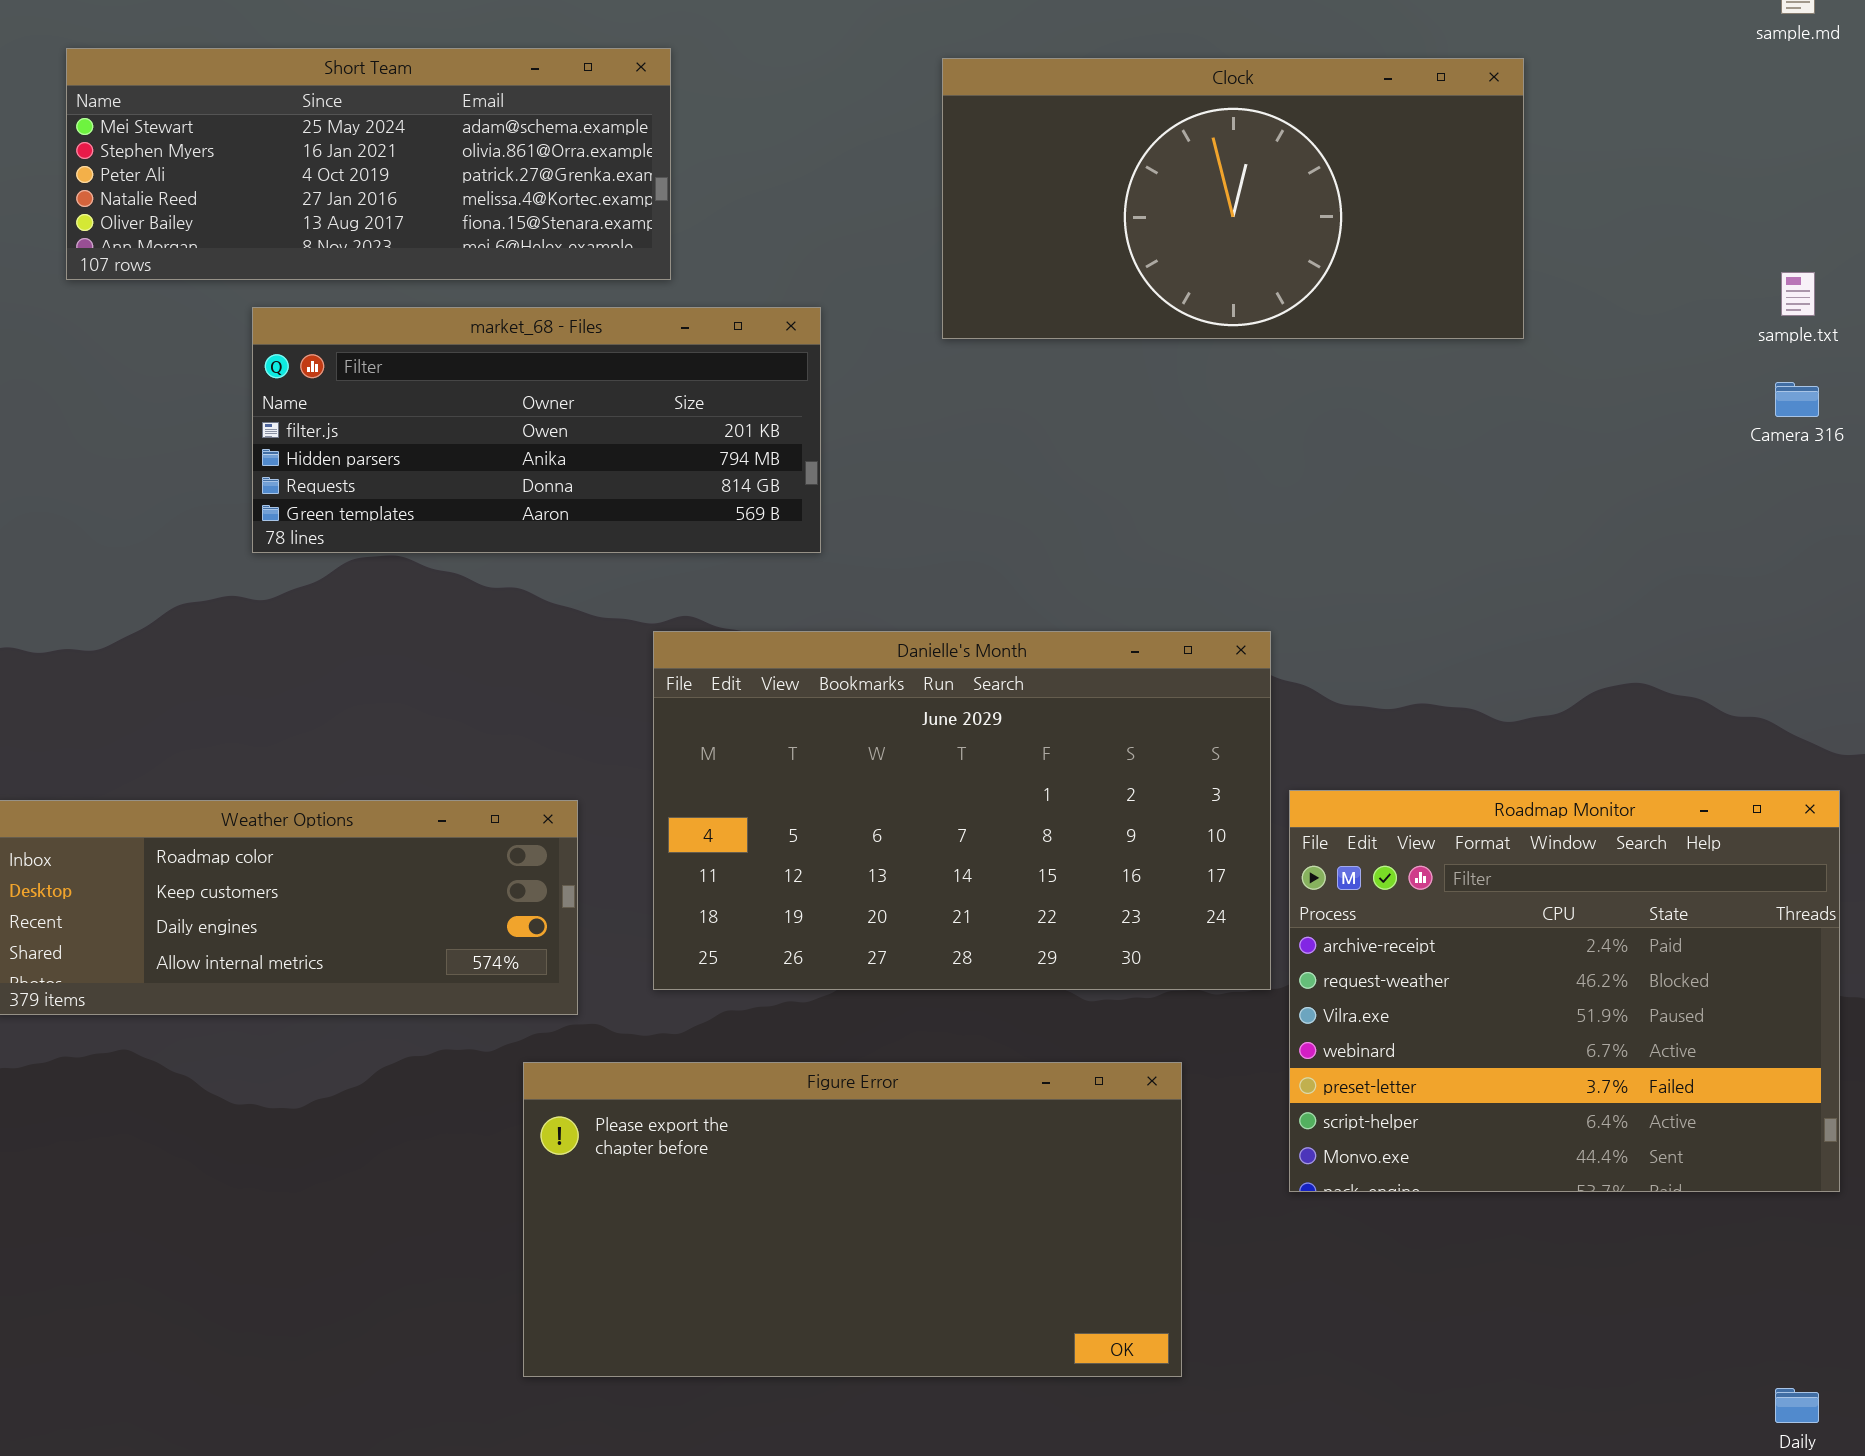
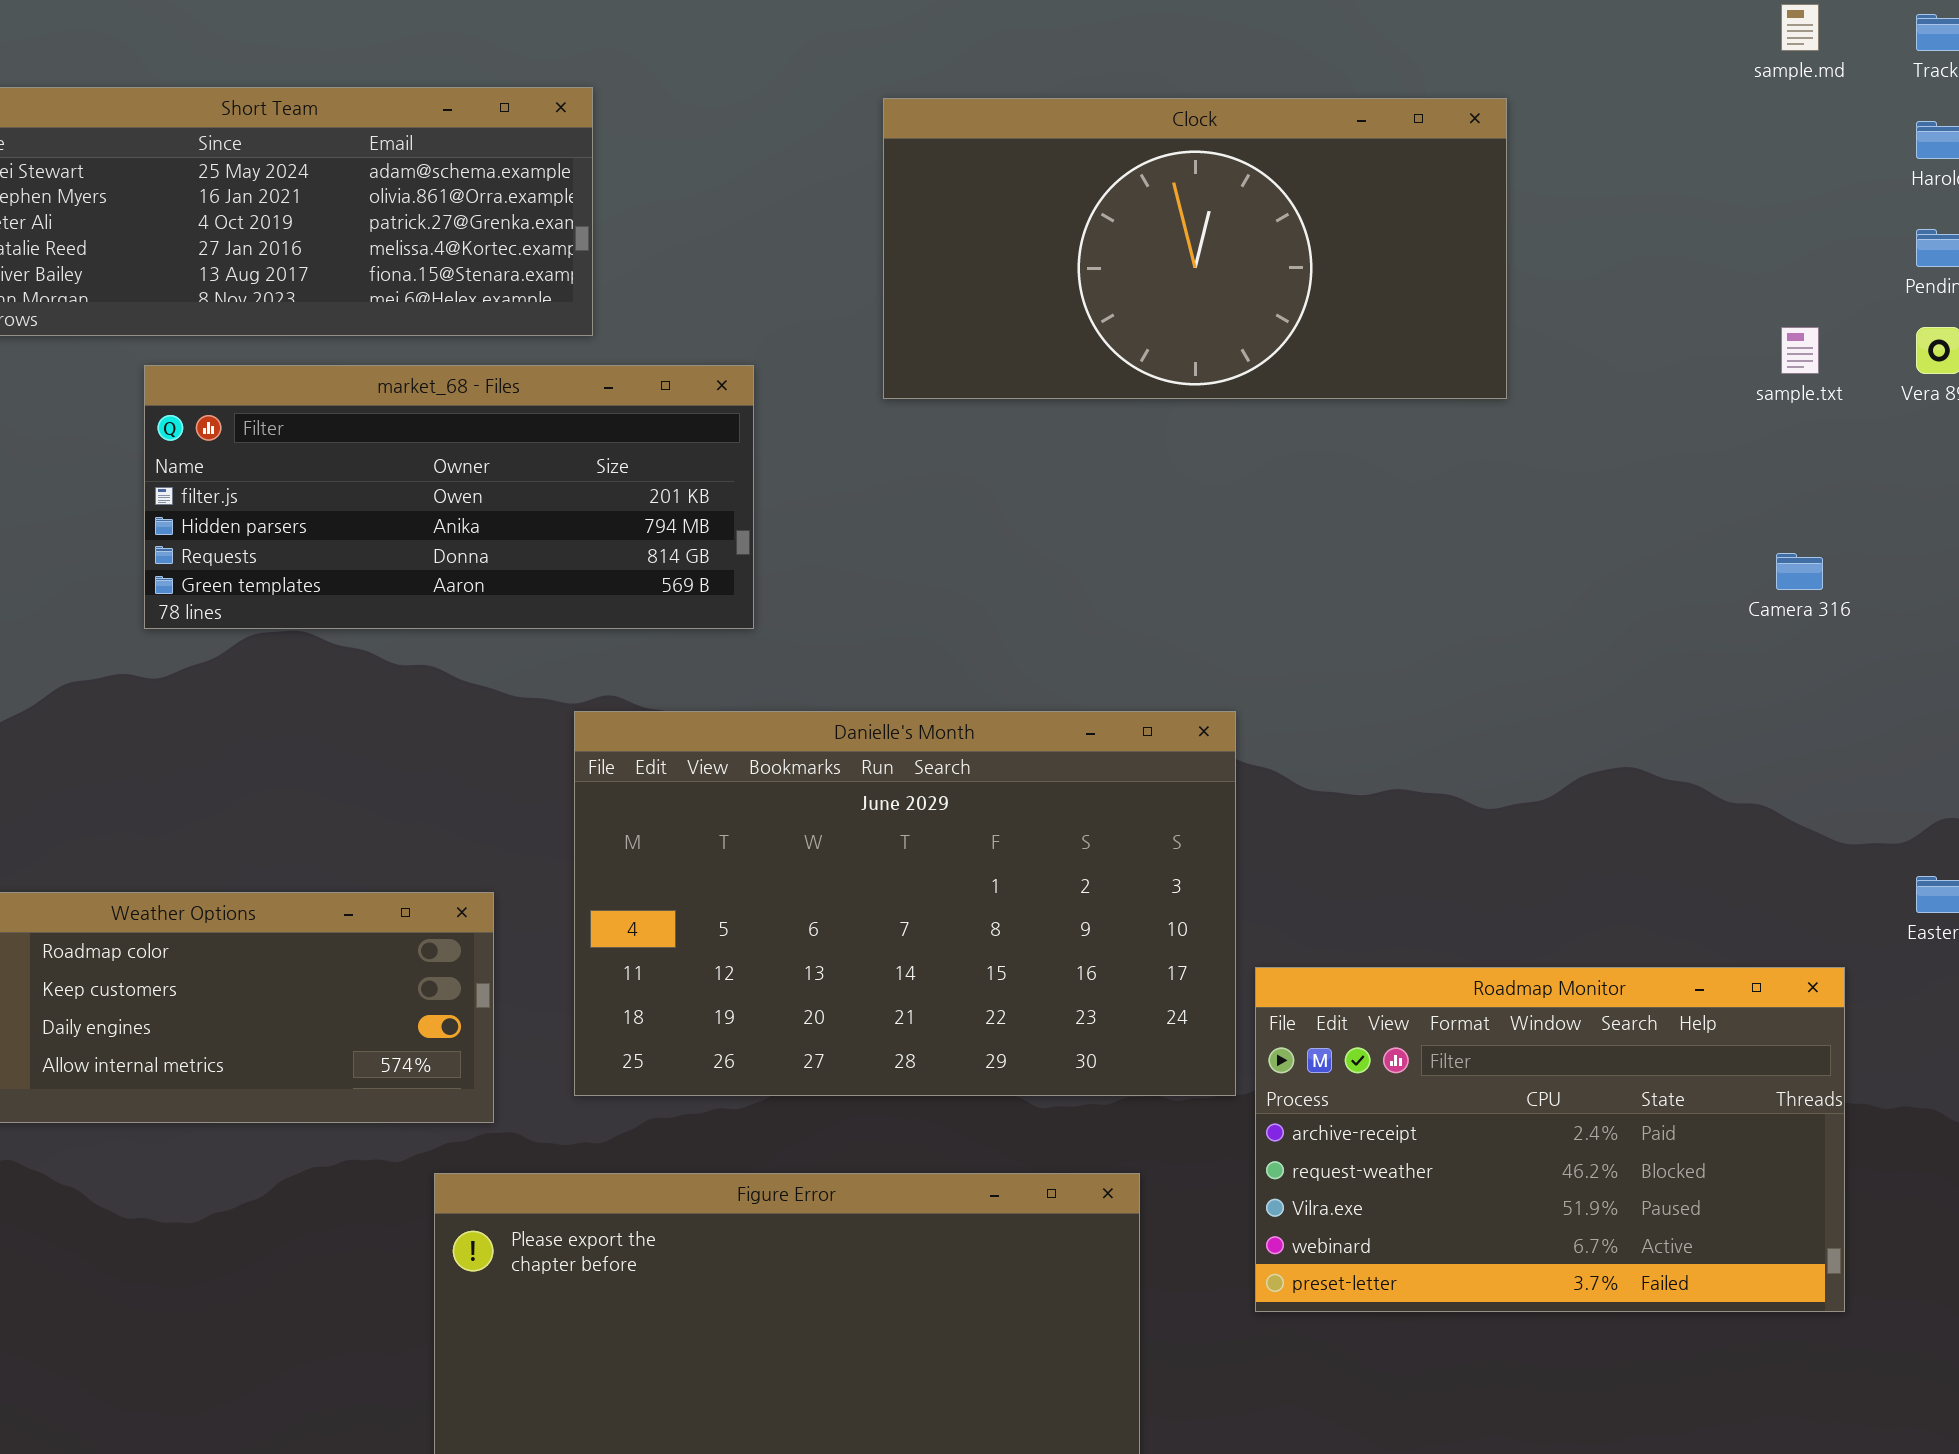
Camera 316: [1775,382,1819,417] -> [1776,553,1823,590], moved
Roadmap Monitor: [1289,790,1840,1192] -> [1255,967,1845,1312], resized

